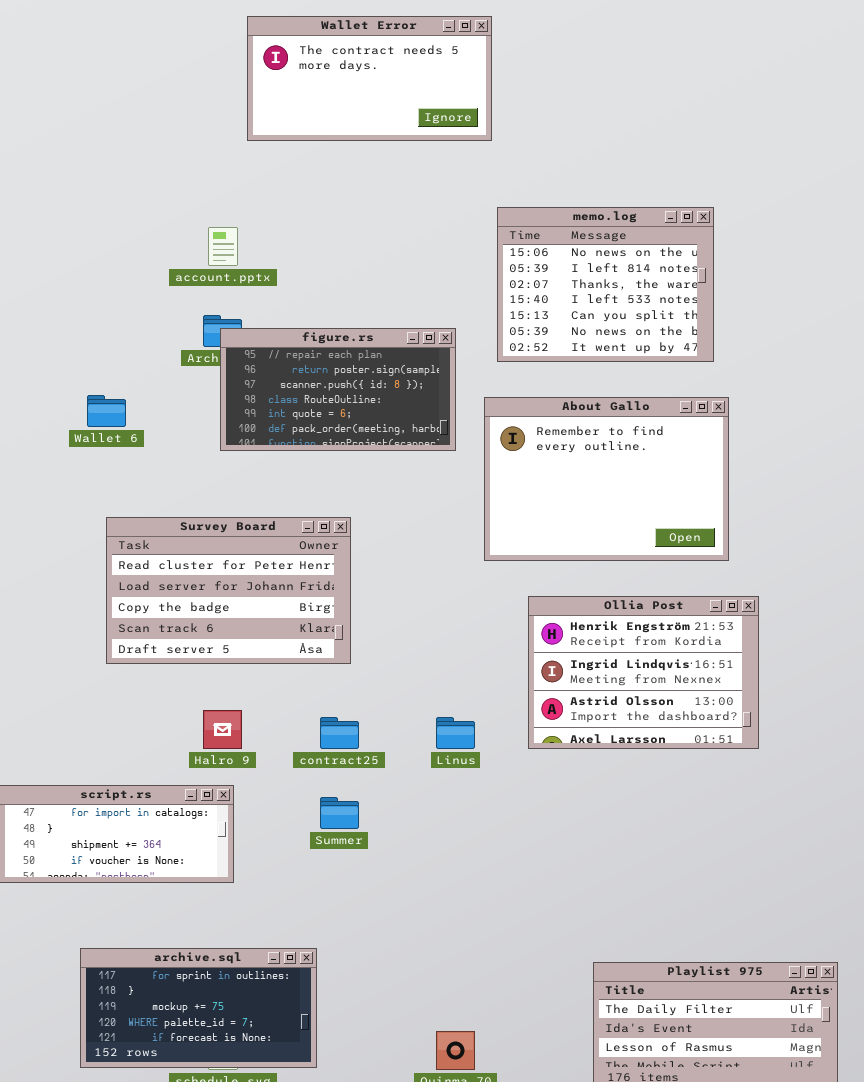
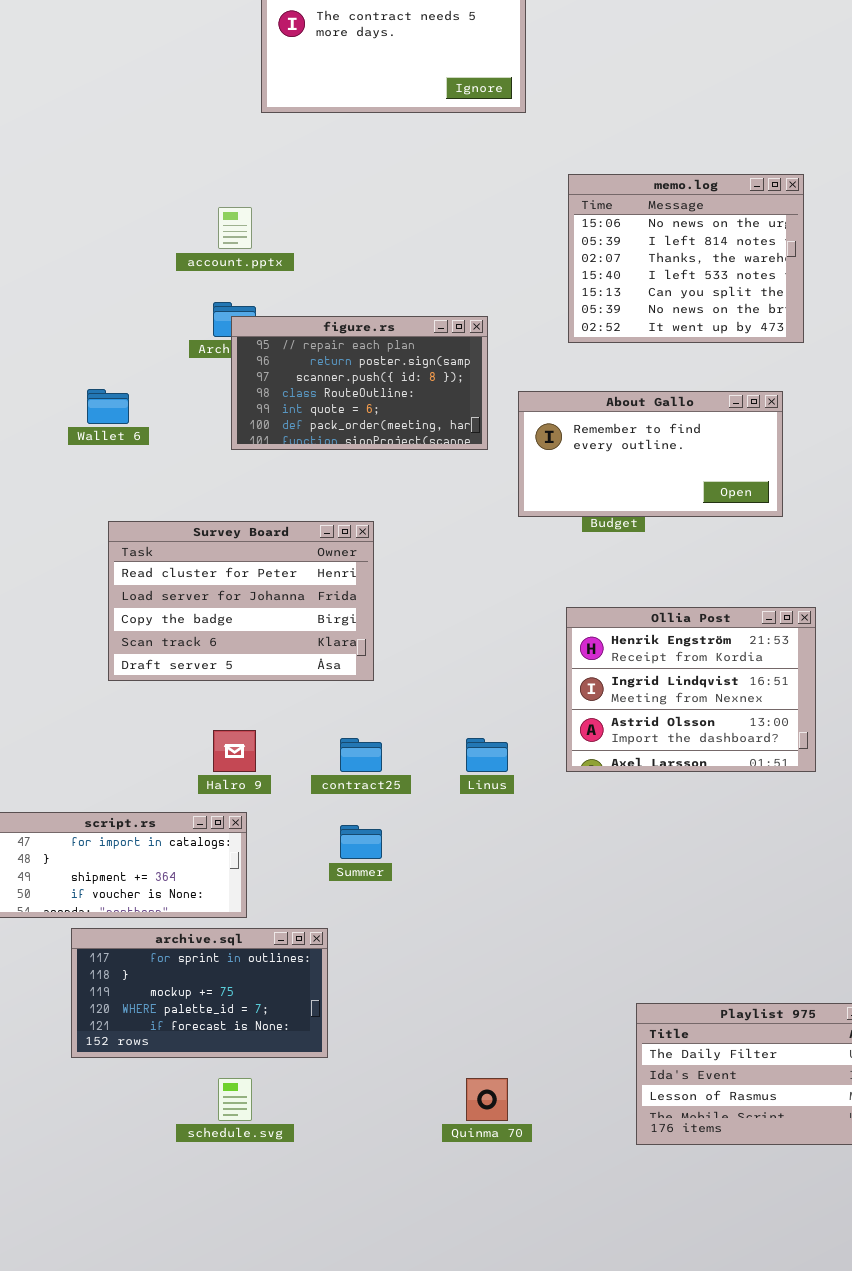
memo.log: [497,207,714,362] -> [568,174,804,343], moved
About Gallo: [484,397,729,561] -> [518,391,783,517], resized
archive.sql: [80,948,317,1068] -> [71,928,328,1058], moved

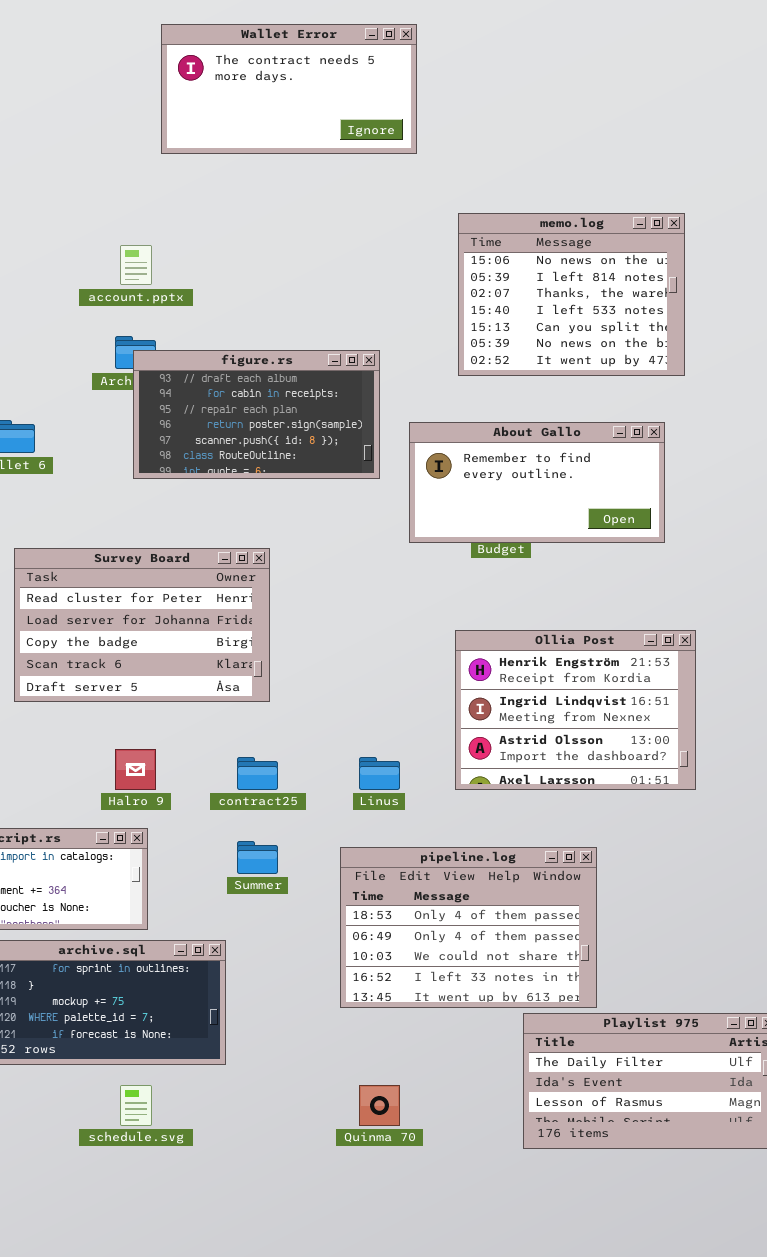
figure.rs: [231,316,488,450] -> [133,350,380,479], scrolled up 2 rows
pipeline.log: none -> [340,847,597,1008], opened

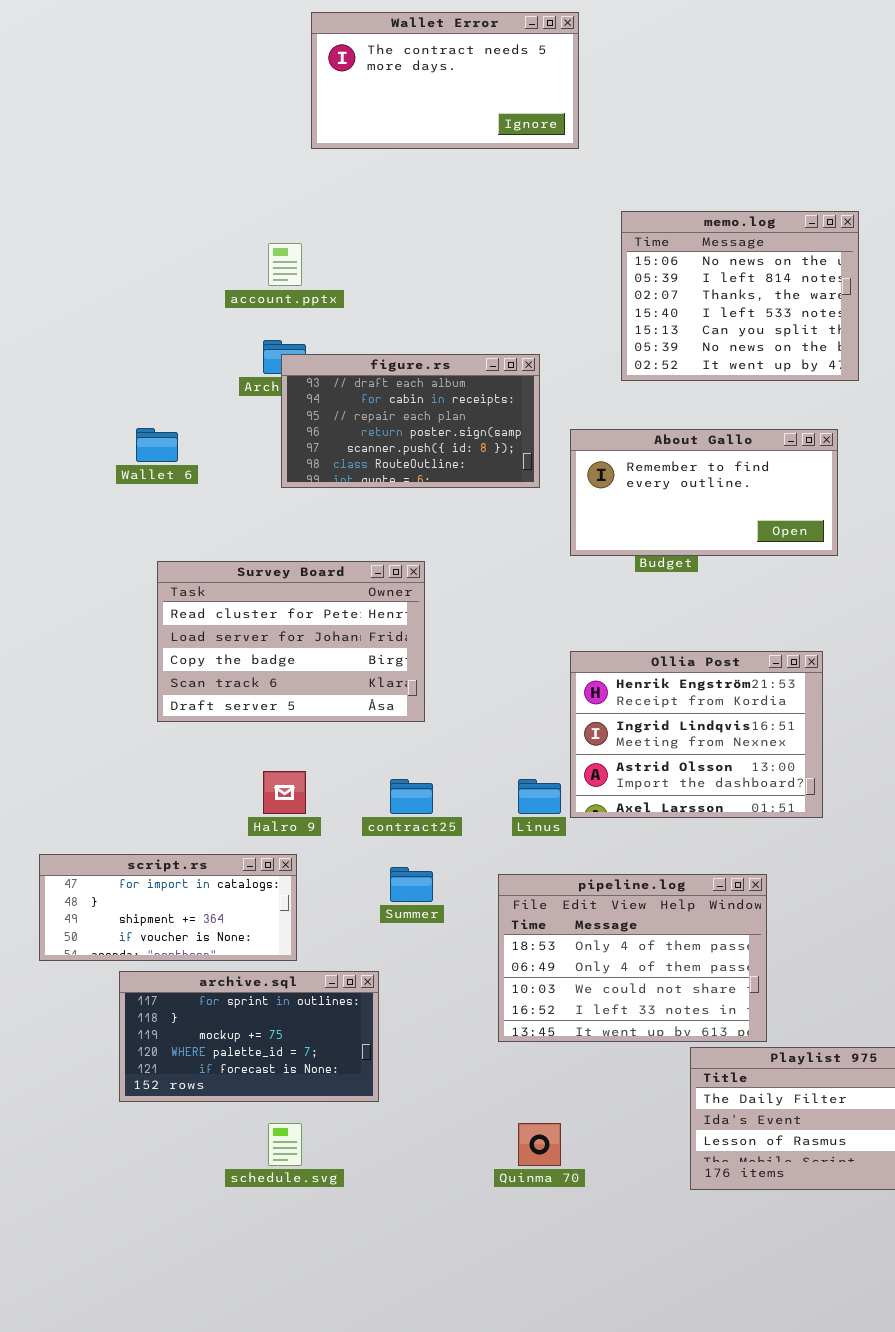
Ollia Post: [455,630,696,790] -> [570,651,823,818], moved

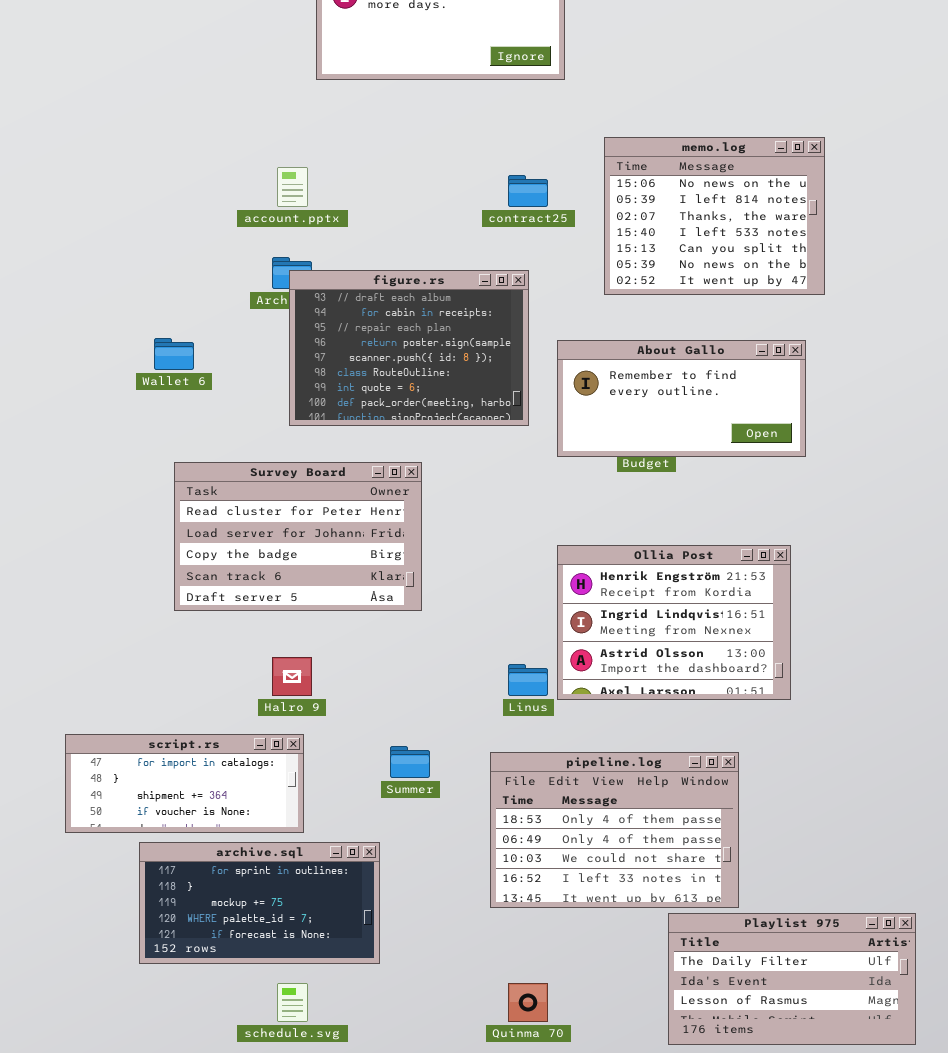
figure.rs: [281,354,540,488] -> [289,270,529,426], resized
contract25: [390,779,433,814] -> [508,175,548,207], moved

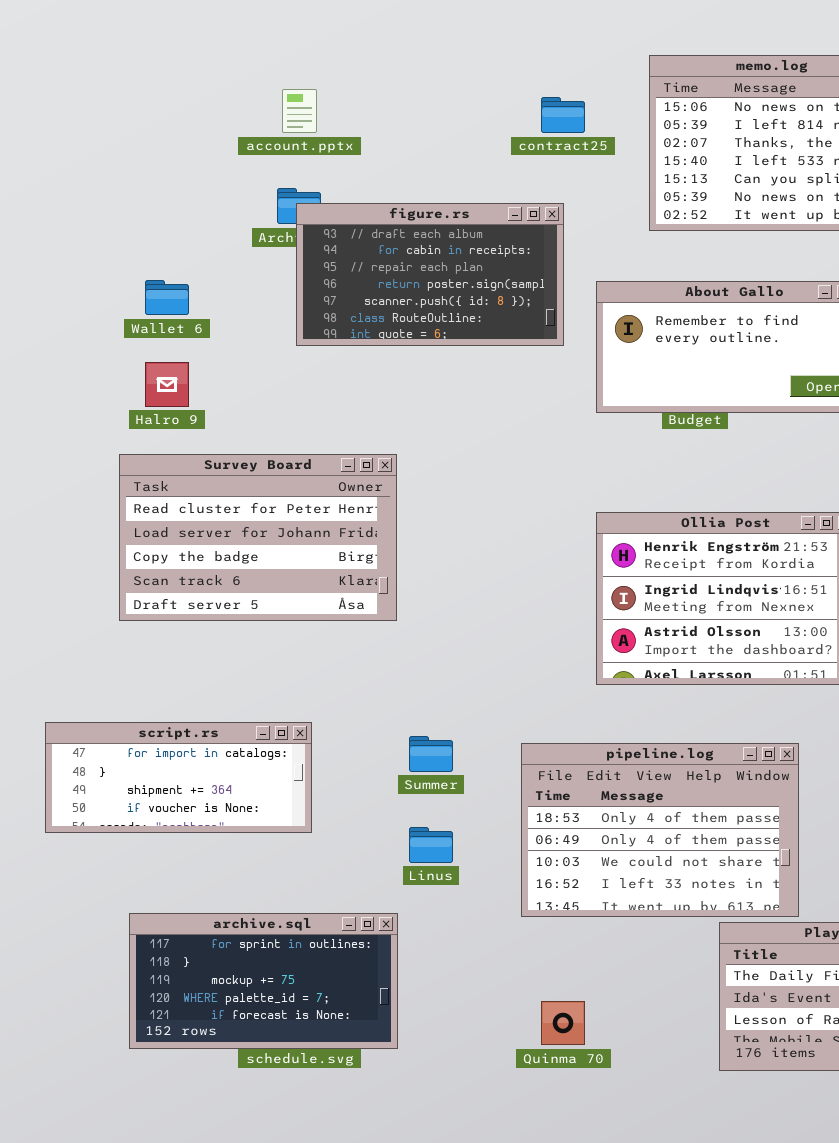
figure.rs: [289,270,529,426] -> [296,203,564,346], resized
Survey Board: [174,462,422,611] -> [119,454,397,621], moved
Halro 9: [272,657,312,696] -> [145,362,189,407], moved
Linus: [508,664,548,696] -> [409,827,453,863], moved
archive.sql: [139,842,380,964] -> [129,913,398,1049], moved

